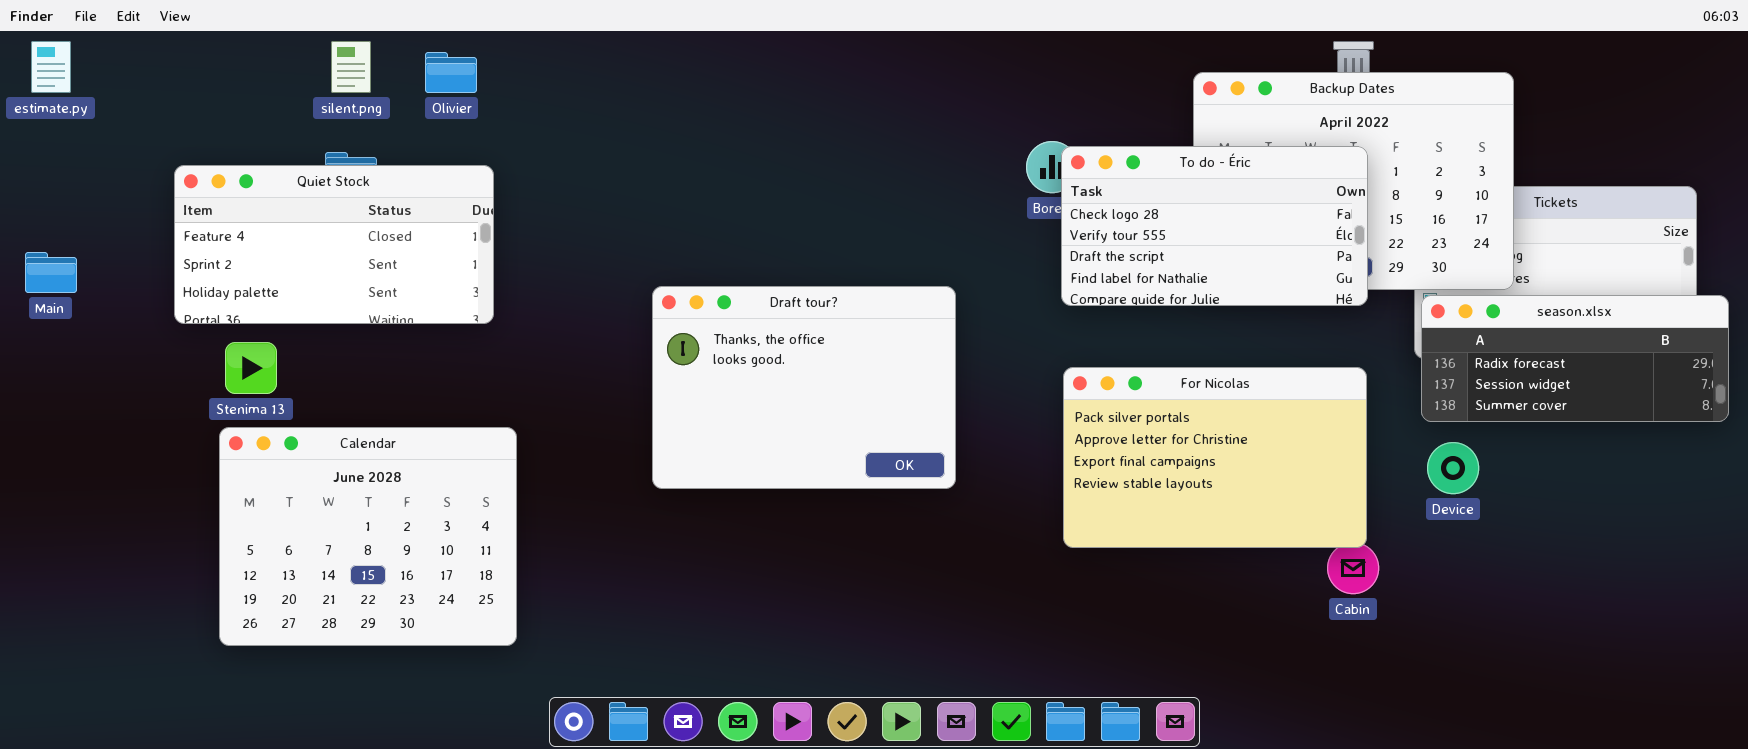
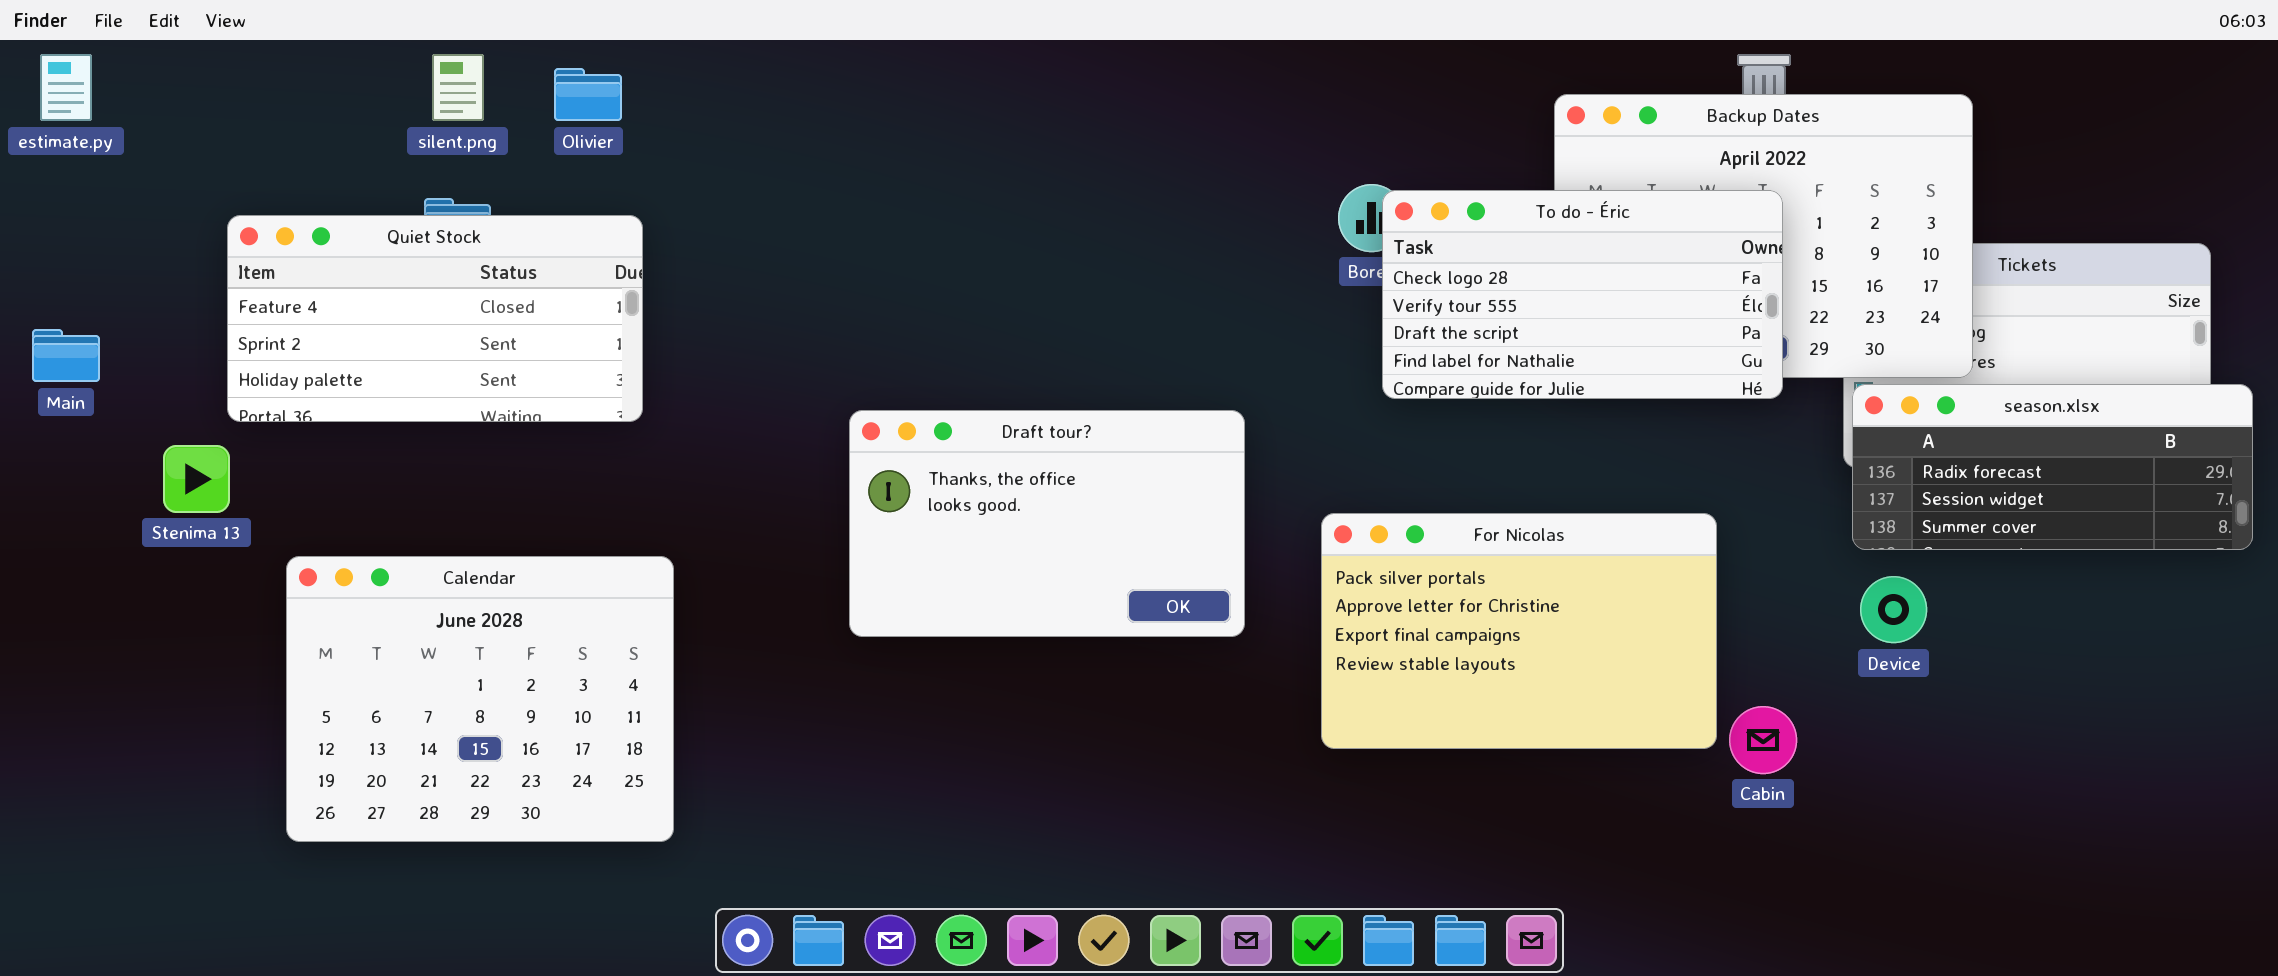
Draft tour?: [652,286,956,489] -> [849,410,1245,637], resized
Stenima 13: [225,342,277,394] -> [163,445,230,513], moved
For Nicolas: [1063,367,1367,548] -> [1321,513,1717,749], moved

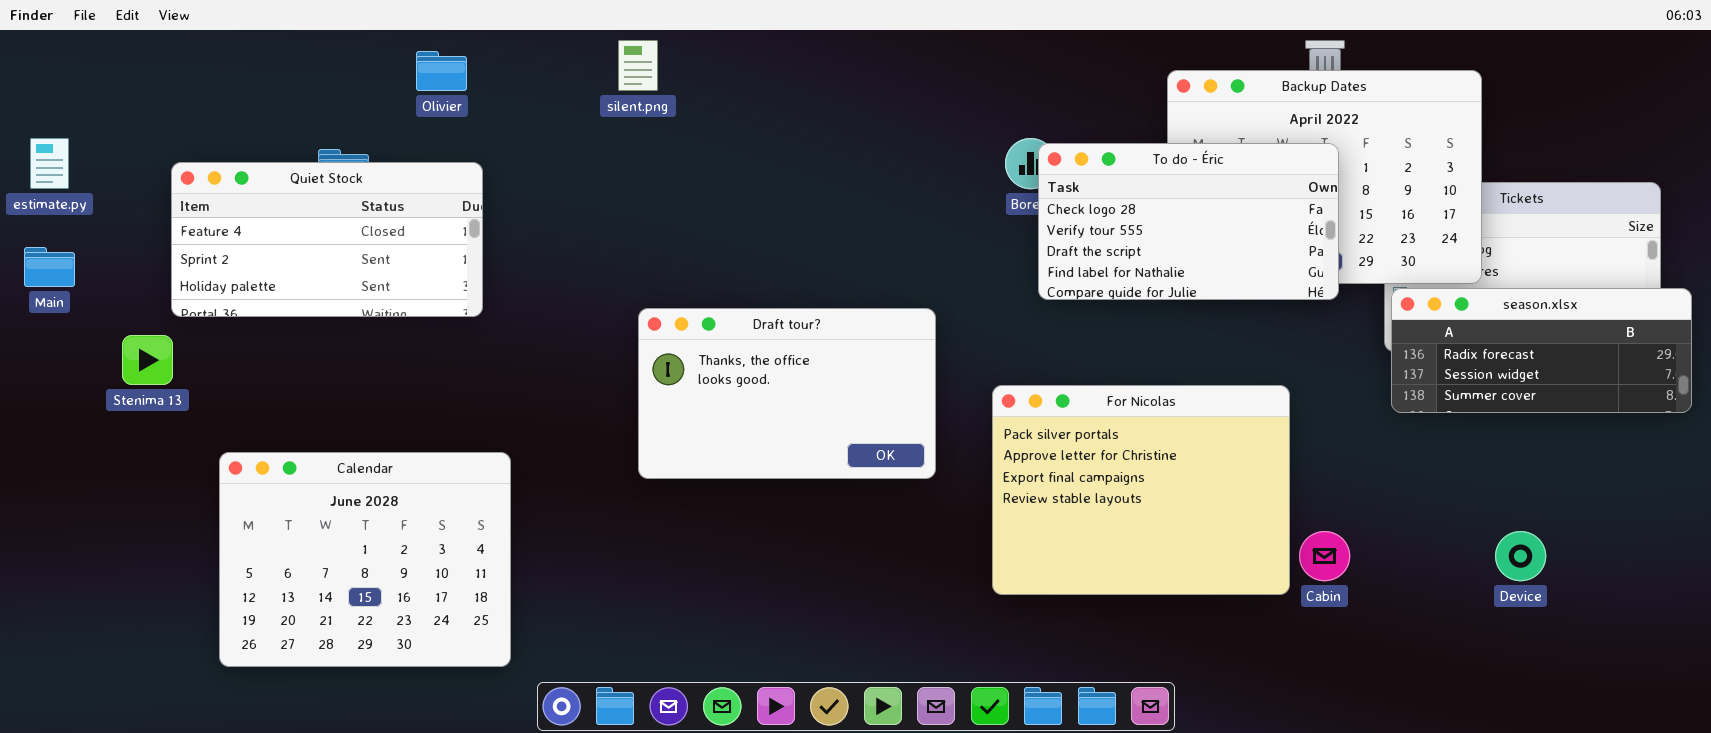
estimate.py: [40,54,92,121] -> [30,138,69,189], moved
silent.png: [432,54,484,121] -> [618,40,658,91], moved
For Nicolas: [1321,513,1717,749] -> [992,385,1290,595], resized
Calendar: [286,556,674,842] -> [219,452,511,667], moved
Device: [1860,576,1927,643] -> [1495,531,1546,581], moved

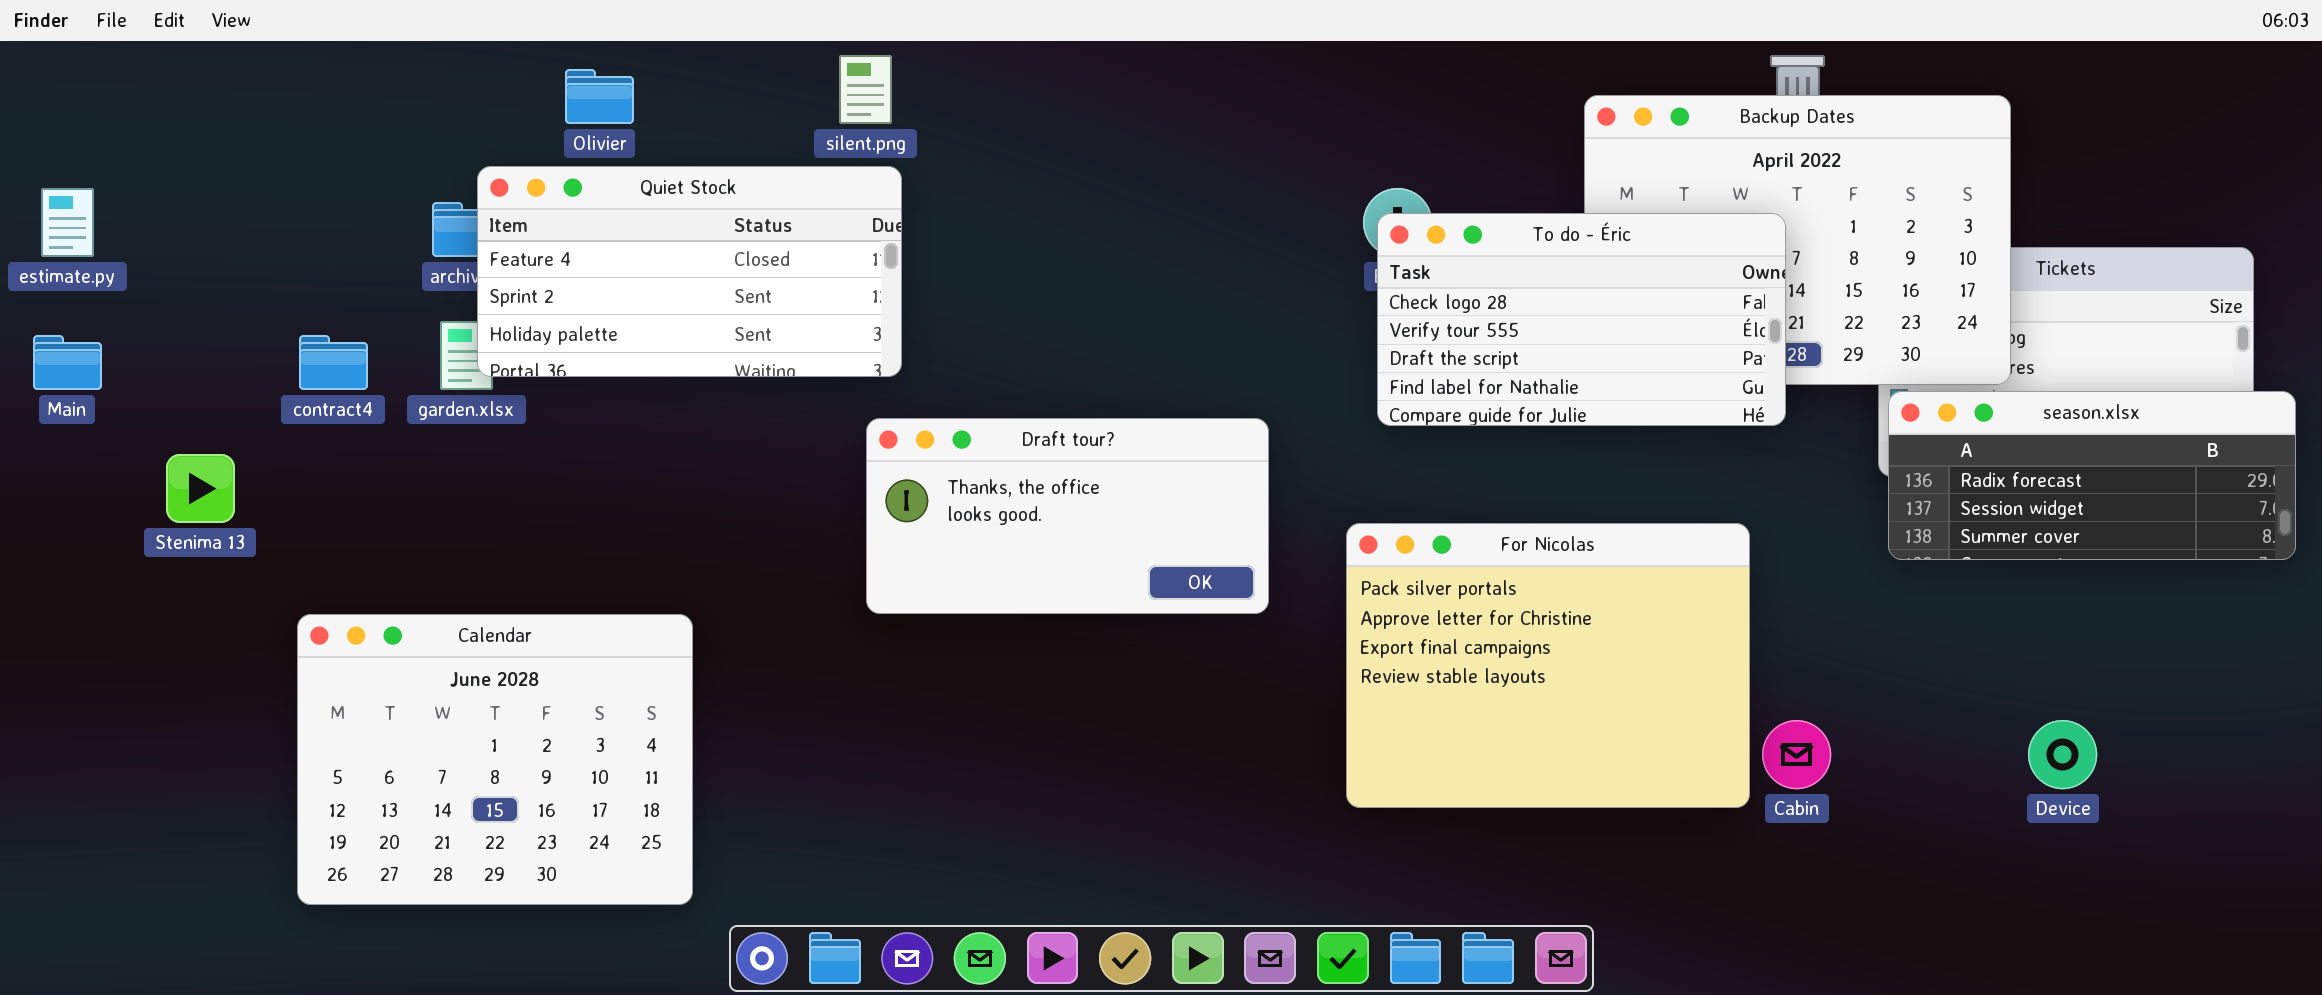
To do - Éric: [1038,143,1339,300] -> [1377,213,1786,426], moved
Quiet Stock: [171,162,483,317] -> [477,166,902,377], moved
Draft tour?: [638,308,936,479] -> [866,418,1269,614], resized

